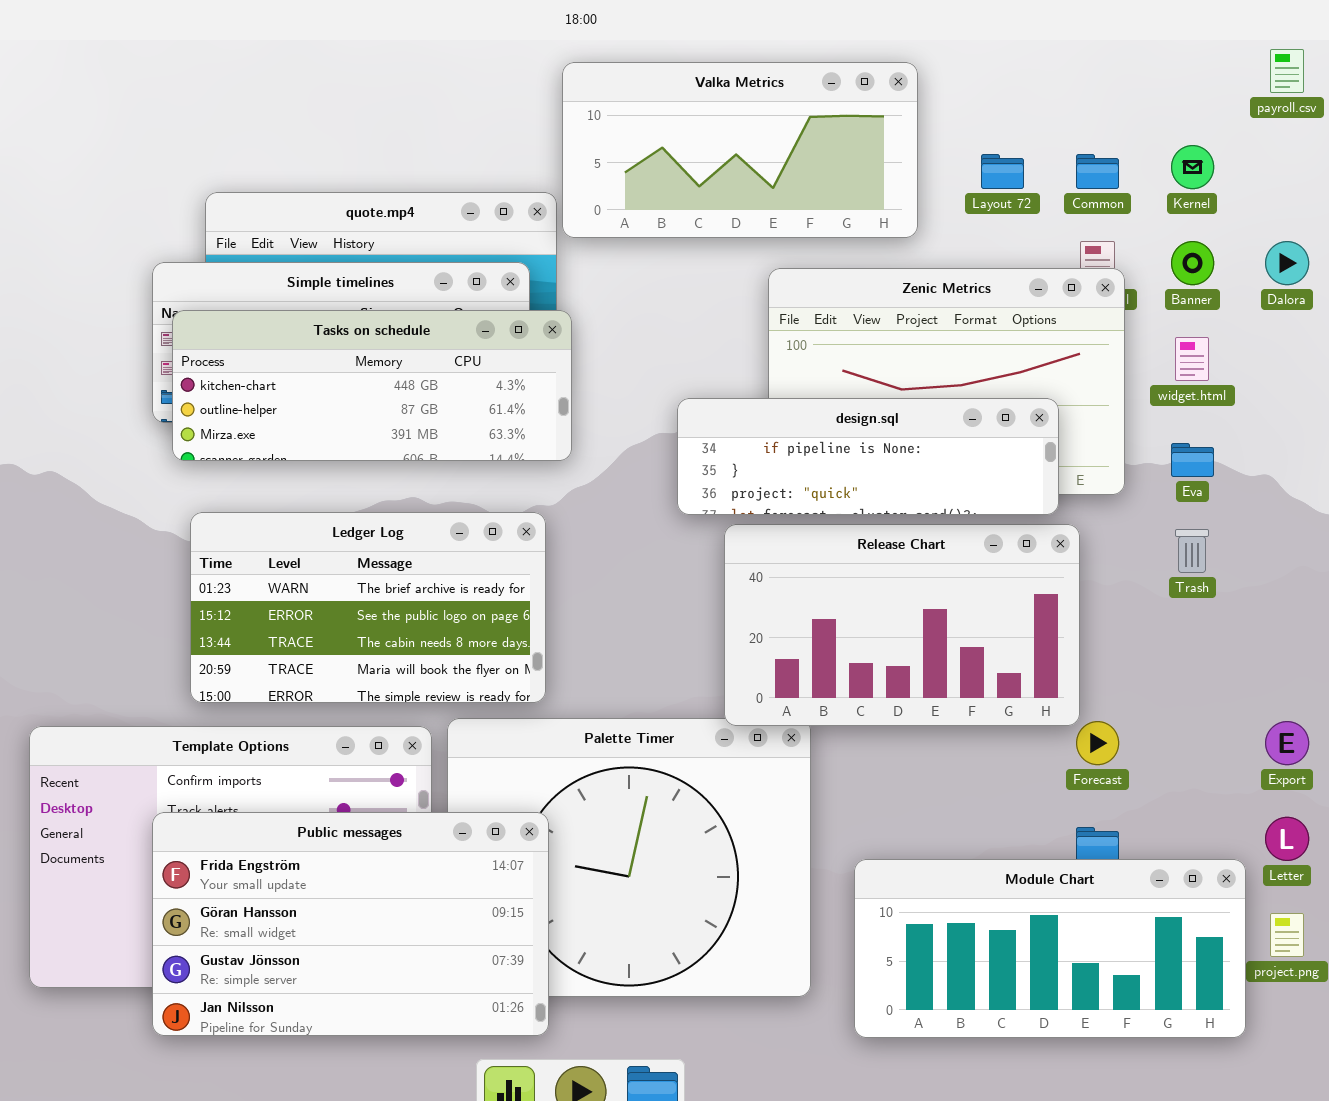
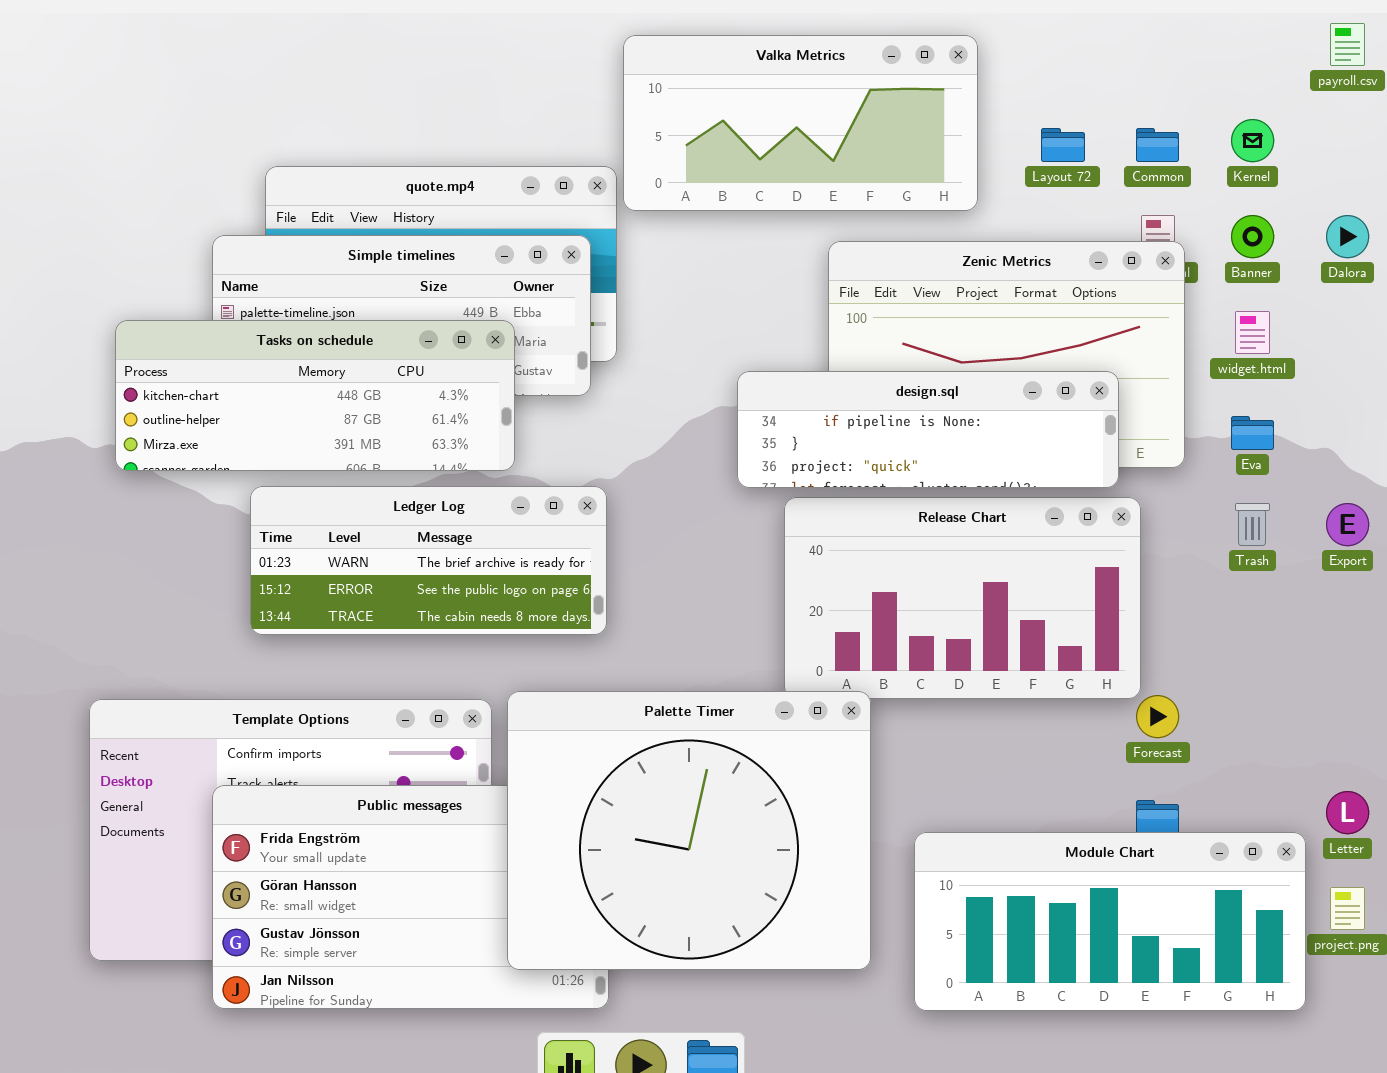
Tasks on schedule: [172,310,572,461] -> [115,320,515,471], moved
Ledger Log: [190,512,546,703] -> [250,486,607,635], resized
Palette Timer: [447,718,811,997] -> [507,691,871,970], raised
Export: [1265,721,1309,765] -> [1326,503,1369,546], moved

